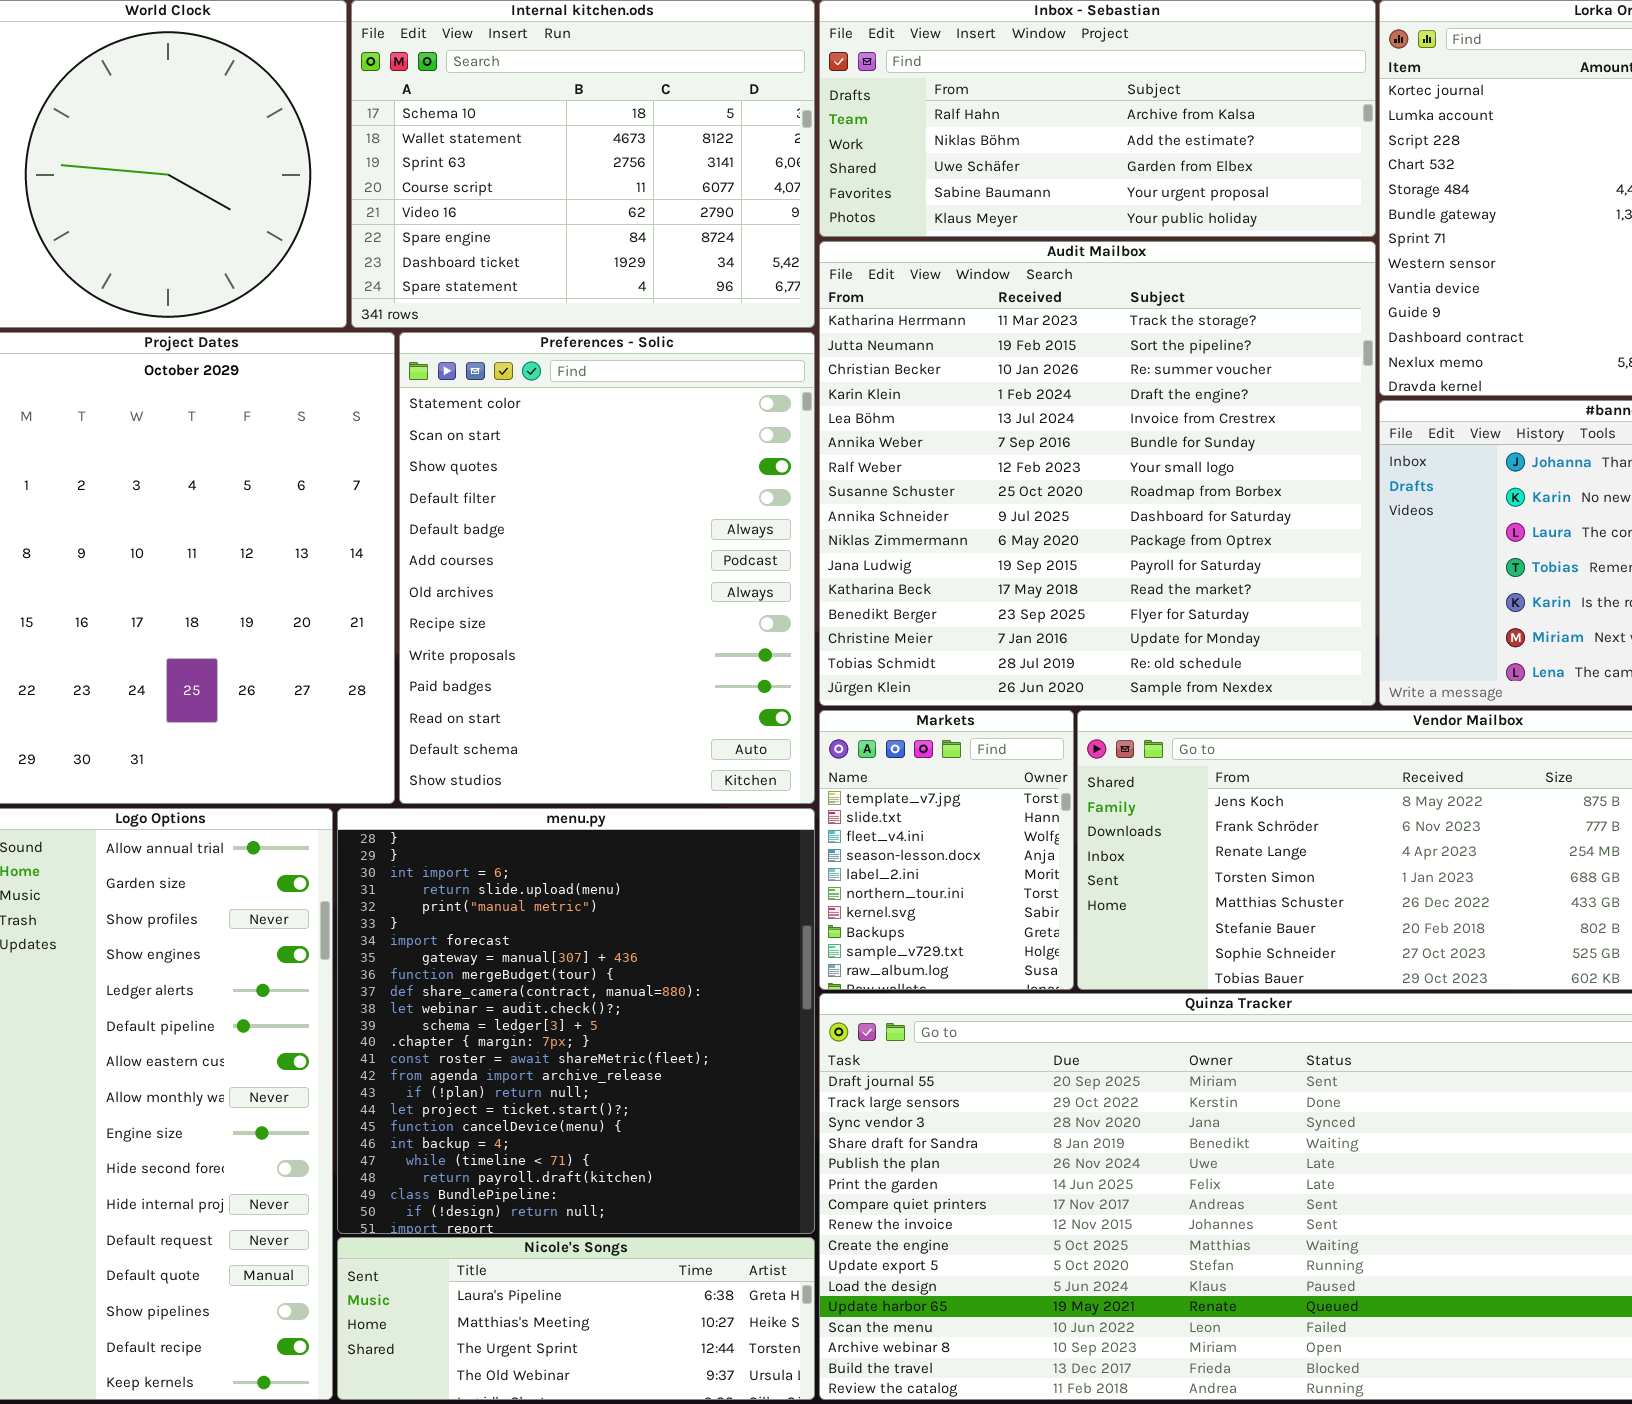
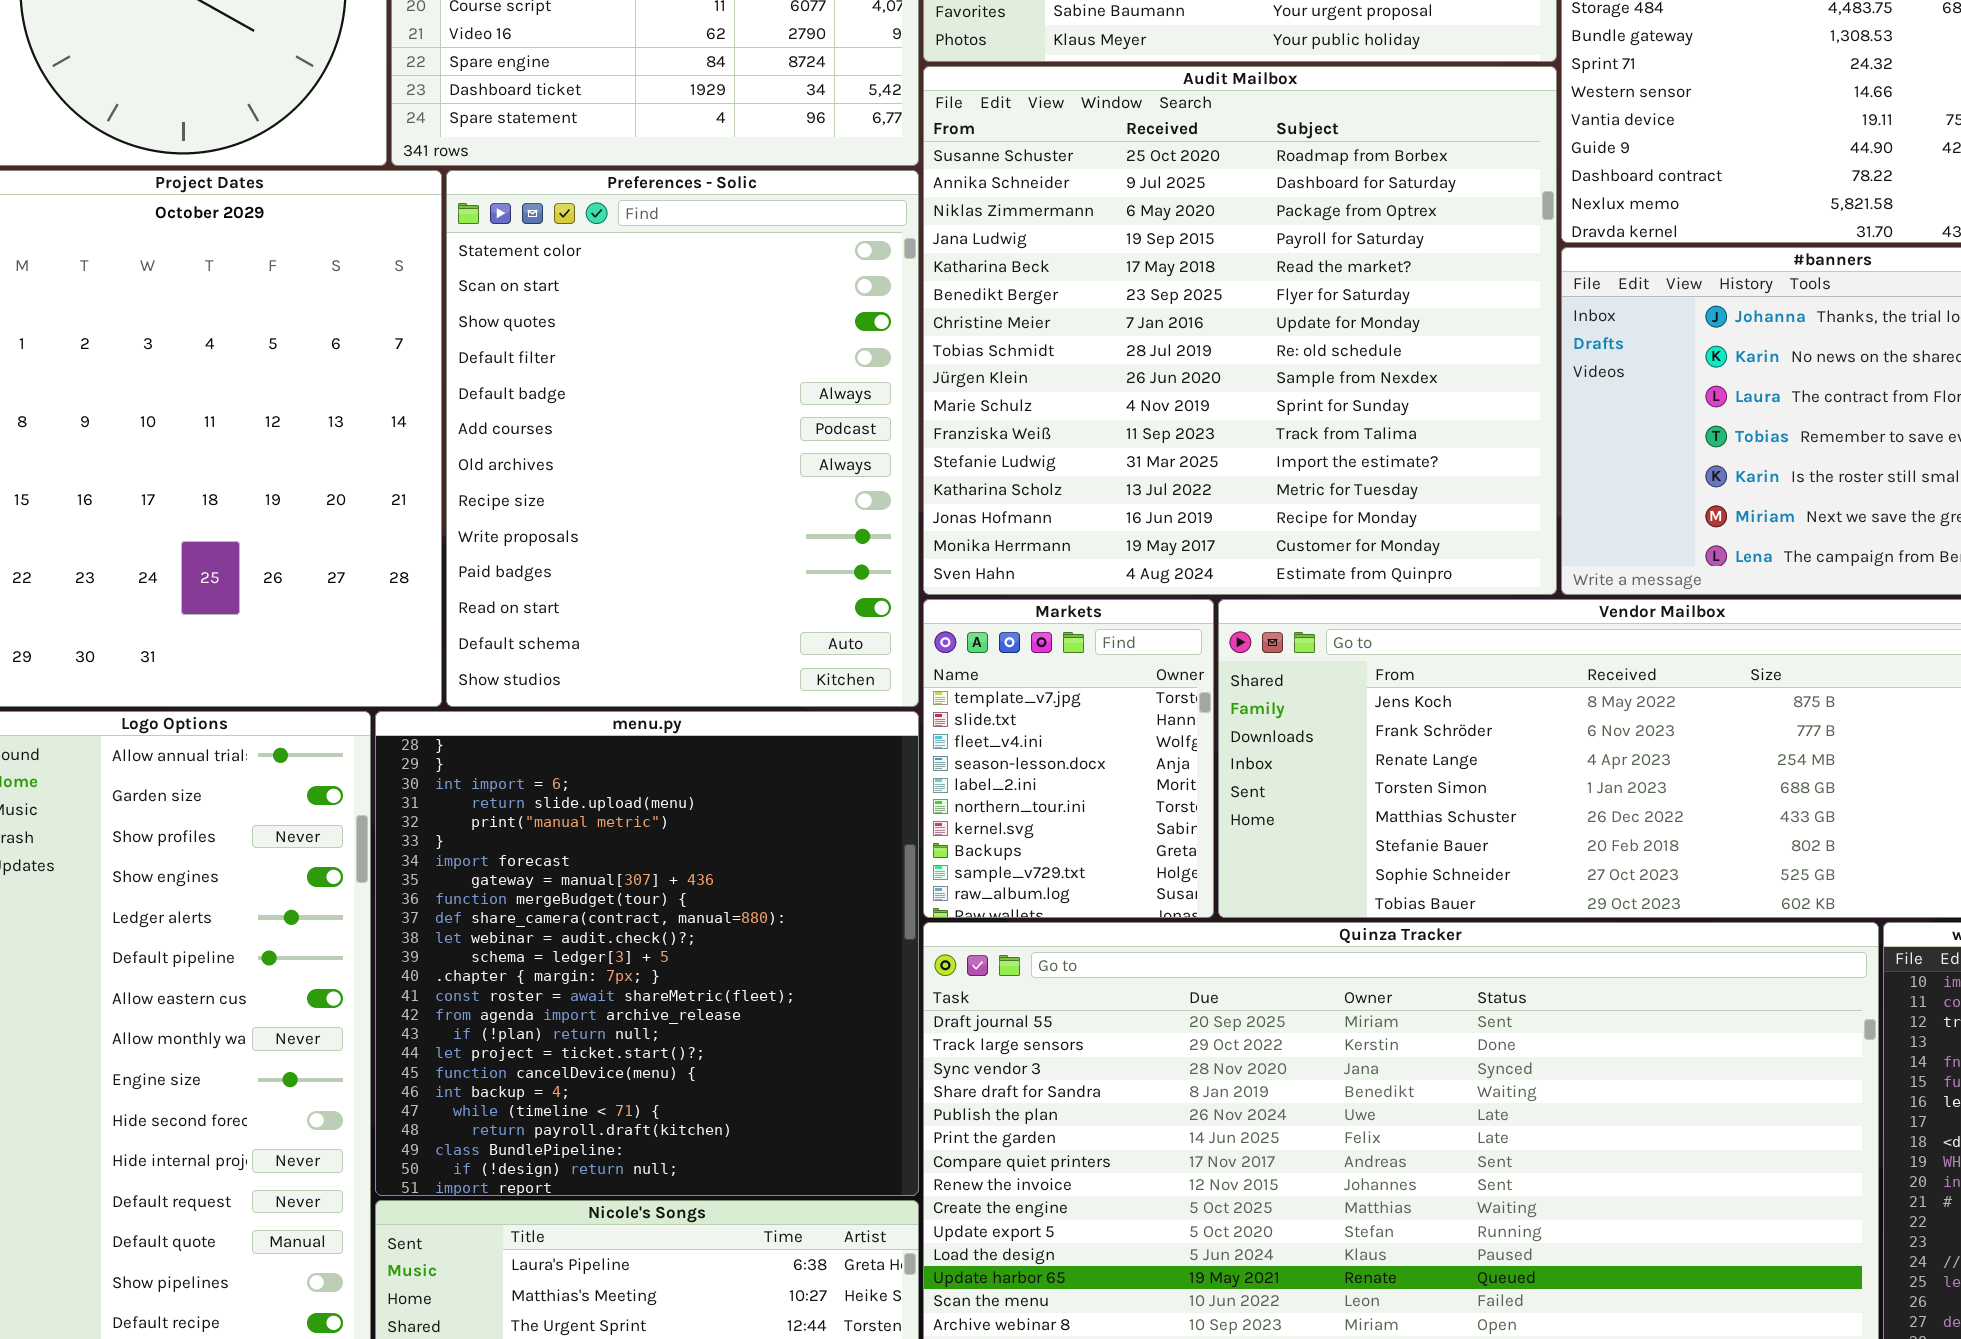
Audit Mailbox: [819,241,1376,706] -> [923,66,1557,595], scrolled down 7 rows

